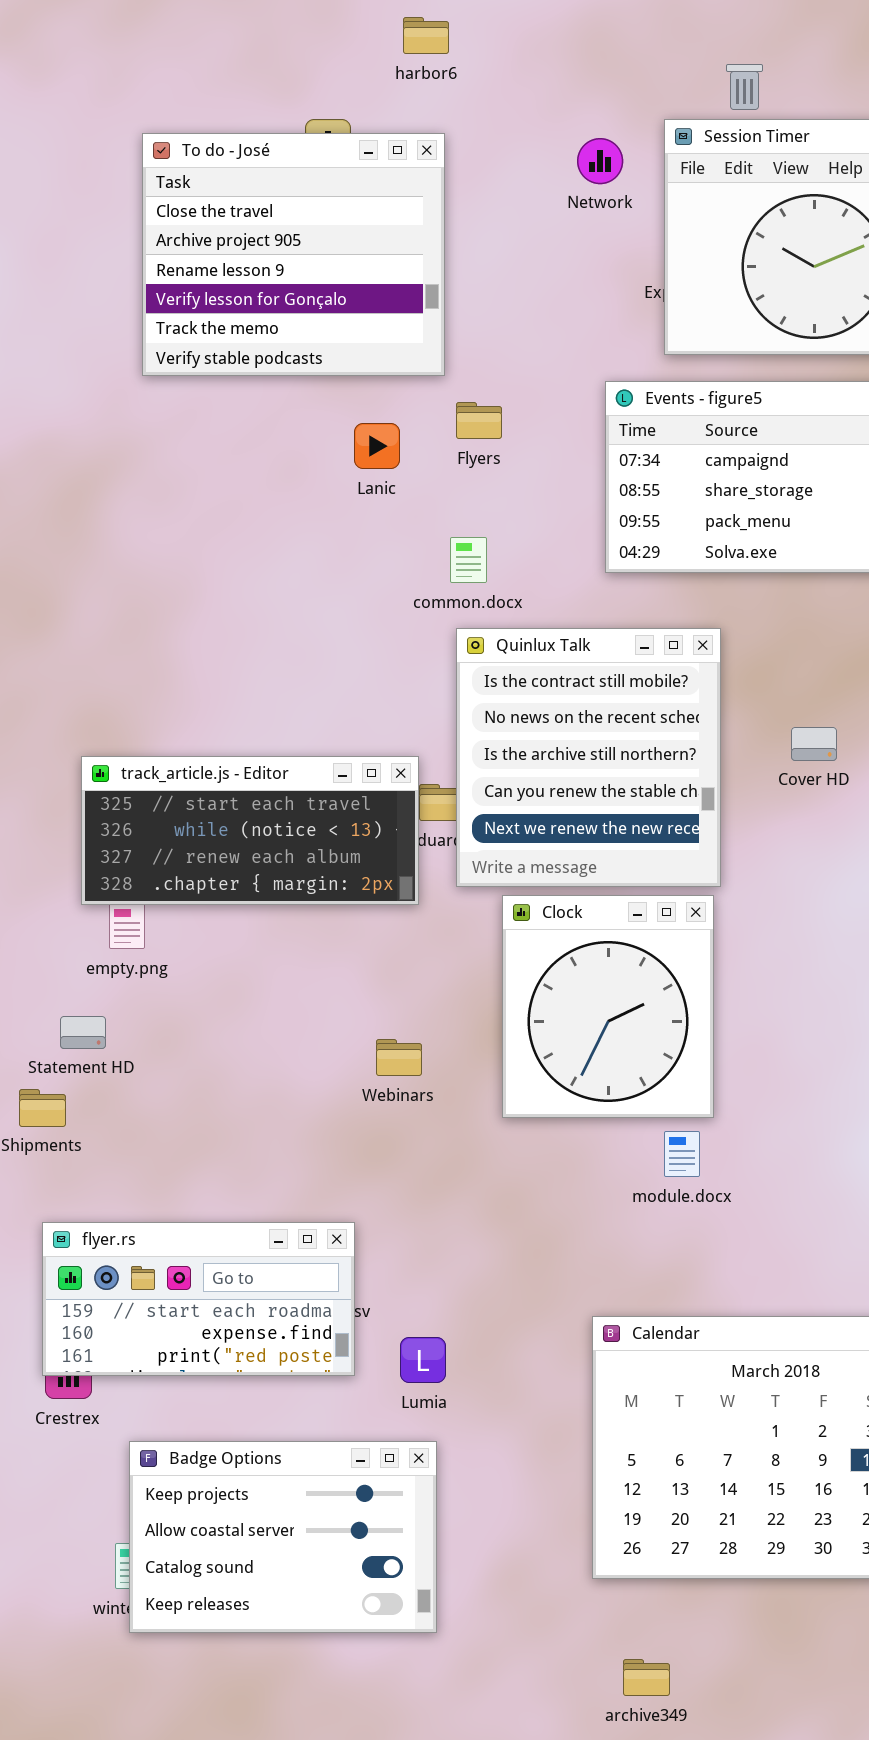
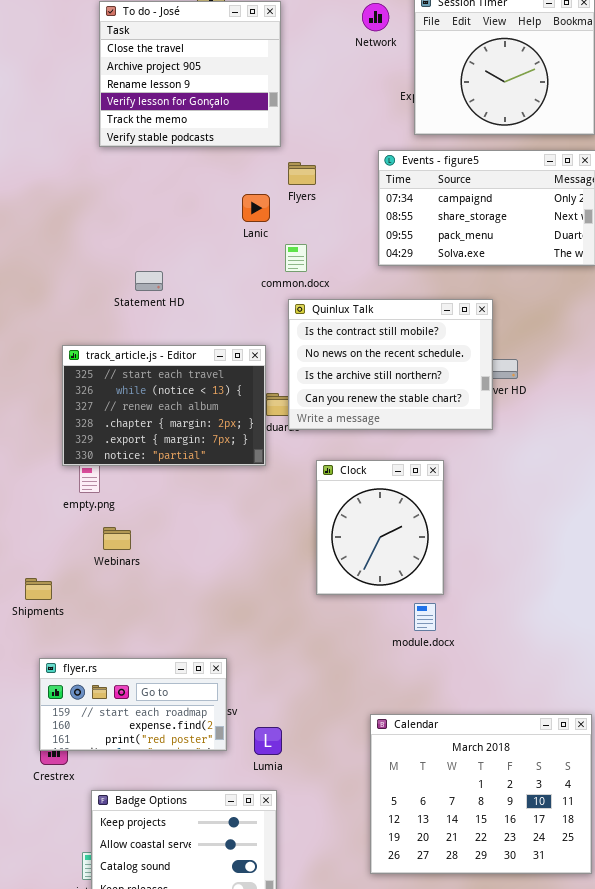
Lanic: [354,423,400,469] -> [242,194,270,222], moved
Quinlux Talk: [456,628,721,887] -> [288,299,493,430], resized
track_article.js - Editor: [81,756,419,905] -> [62,345,266,466], resized
Statement HD: [60,1016,106,1049] -> [135,271,163,291], moved
Webinars: [376,1039,422,1076] -> [103,527,131,550], moved

